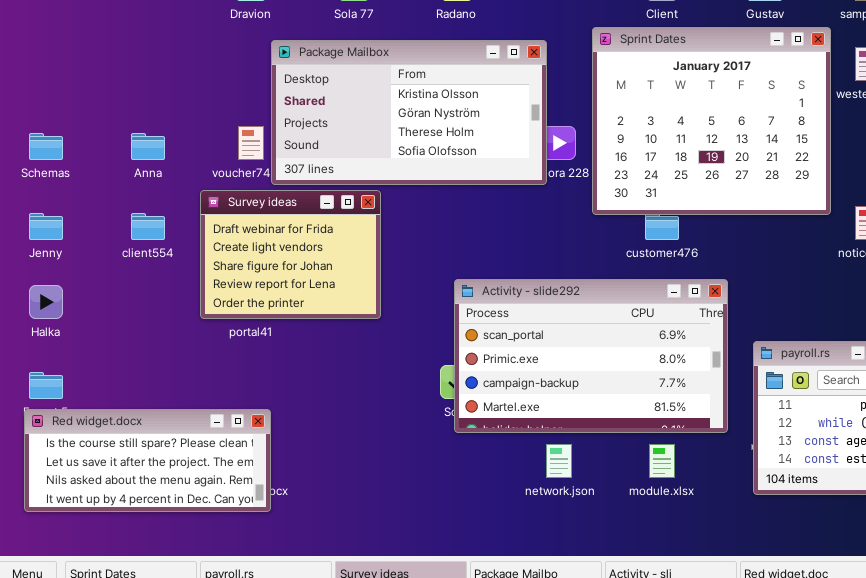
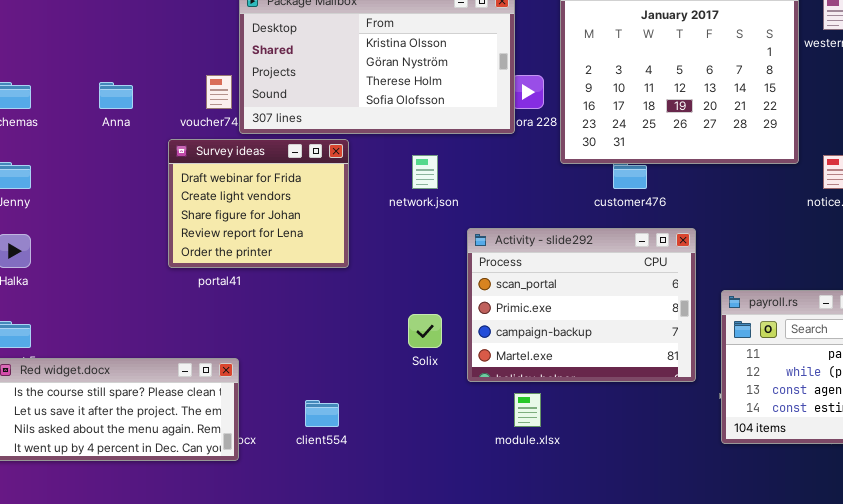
client554: [131,213,165,240] -> [305,400,339,427], moved
Activity - slide292: [454,279,728,433] -> [467,228,696,382], resized
network.json: [546,444,572,478] -> [412,155,438,189], moved
module.xlsx: [649,444,675,478] -> [514,393,541,427], moved

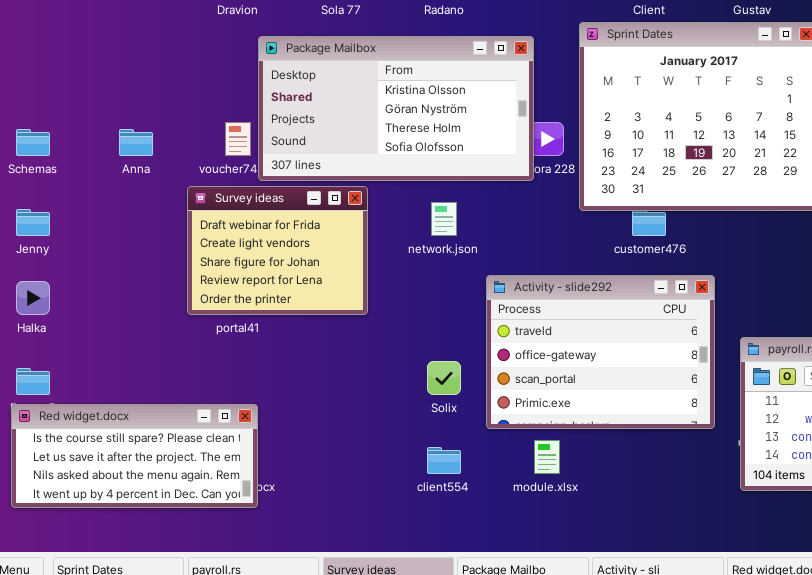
Activity - slide292: [467,228,696,382] -> [486,275,715,429], scrolled up 2 rows
client554: [305,400,339,427] -> [427,447,461,474], moved

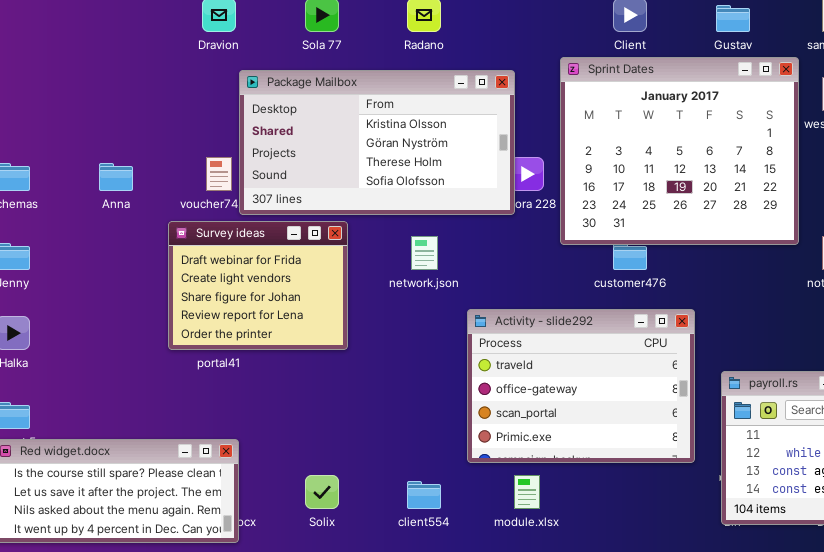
Solix: [427,361,461,395] -> [305,475,339,509], moved

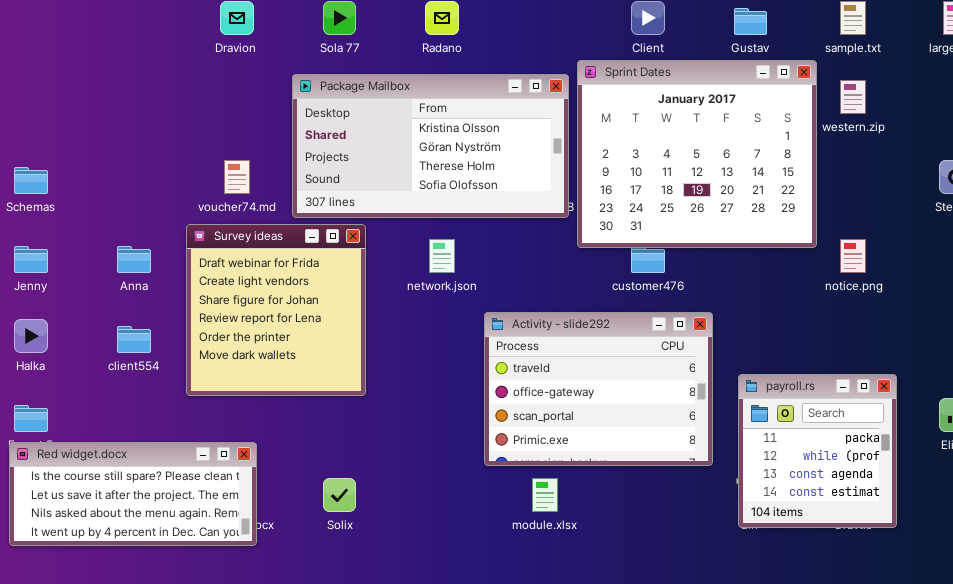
Package Mailbox: [239,70,515,215] -> [292,74,569,218], moved
Anna: [99,163,133,191] -> [117,246,151,273], moved
Survey ideas: [168,221,348,350] -> [186,224,366,396], resized
client554: [407,481,441,509] -> [117,326,151,353], moved

